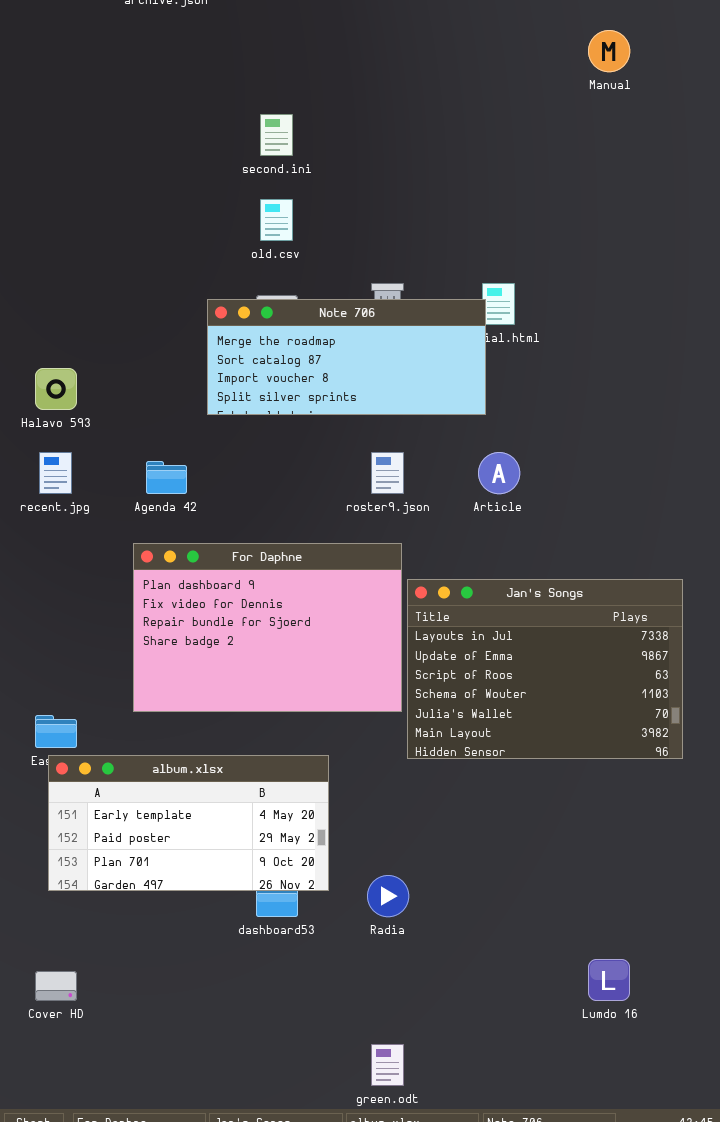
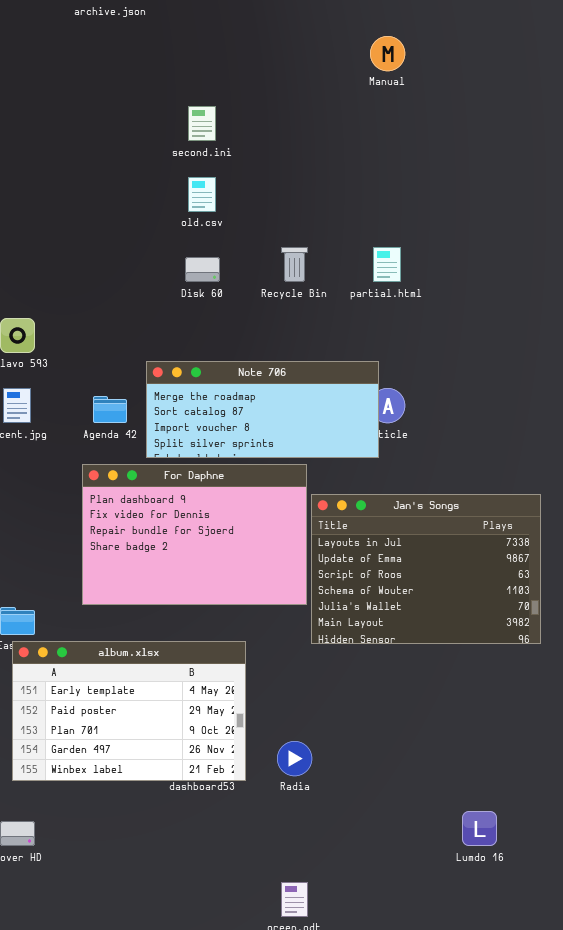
Manual: [588,30,630,72] -> [370,36,405,71], moved
Note 706: [207,299,486,415] -> [146,361,379,458], moved
album.xlsx: [48,755,329,891] -> [12,641,246,781], resized

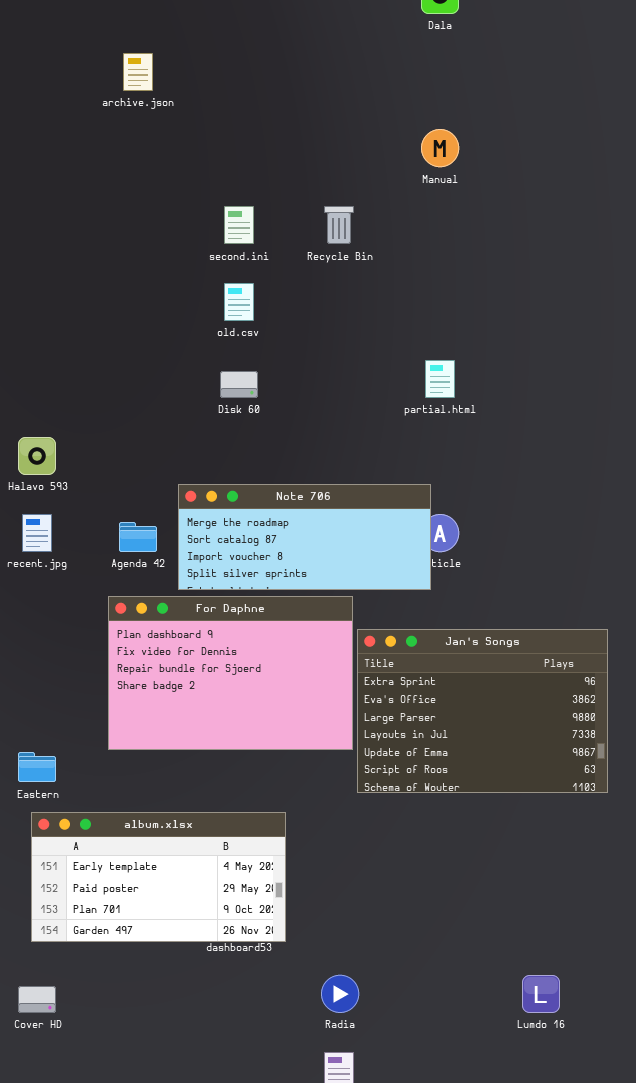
Recycle Bin: [281,247,308,282] -> [324,206,354,244], moved
Jan's Songs: [311,494,541,644] -> [357,629,608,793], scrolled up 3 rows
album.xlsx: [12,641,246,781] -> [31,812,286,942], resized
Radia: [277,741,312,776] -> [321,975,359,1013], moved

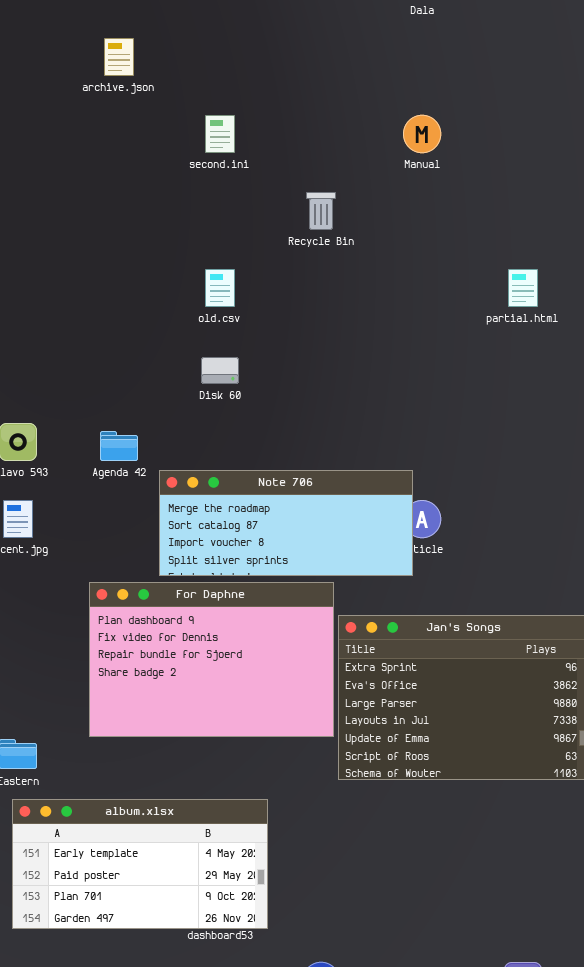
second.ini: [224,206,254,244] -> [205,115,235,153], moved
partial.html: [425,360,455,398] -> [508,269,538,307], moved
Agenda 42: [119,522,157,552] -> [100,431,138,461], moved

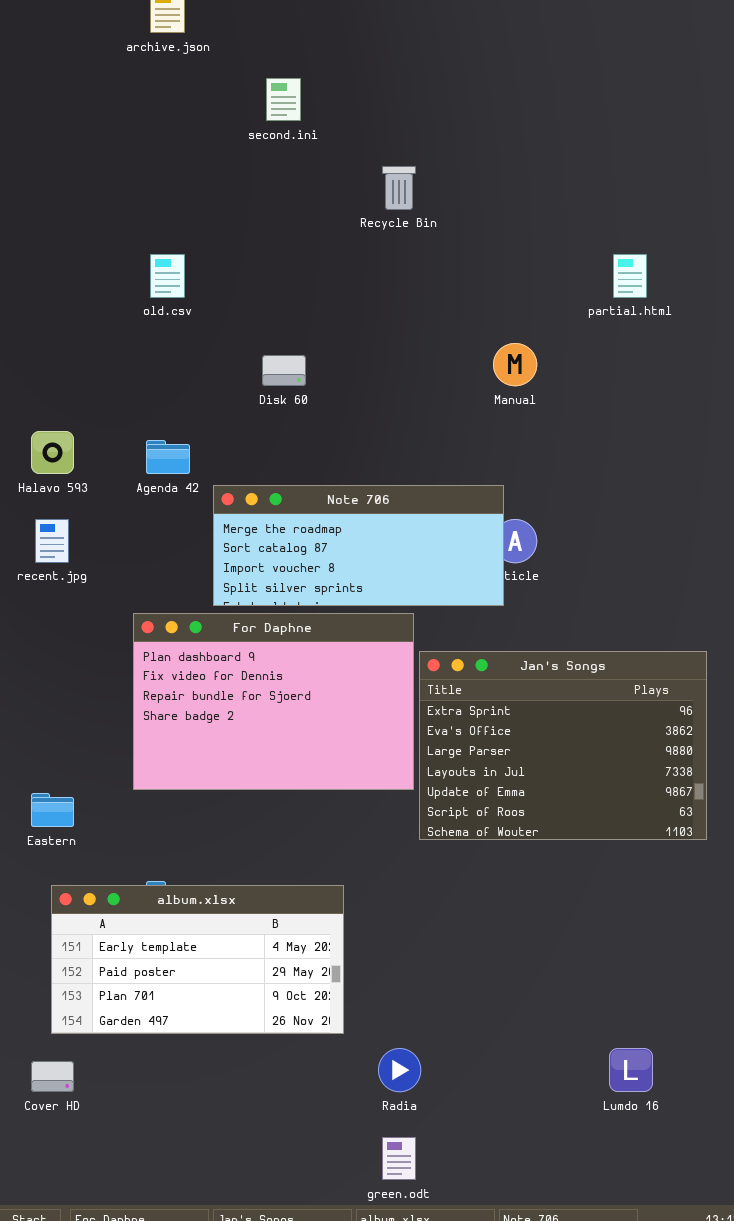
Manual: [403,115,441,153] -> [493,343,537,386], moved
old.csv: [205,269,235,307] -> [150,254,185,298], moved
album.xlsx: [12,799,268,929] -> [51,885,344,1034], moved

